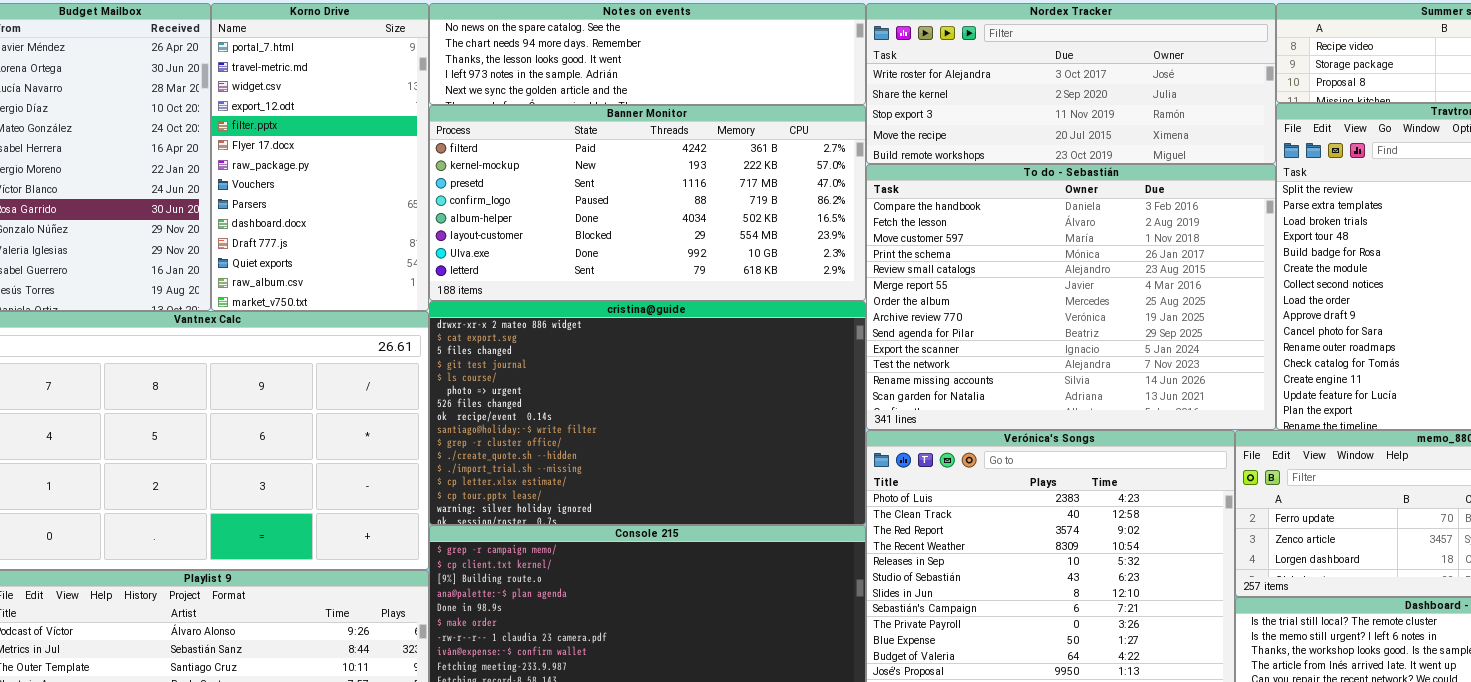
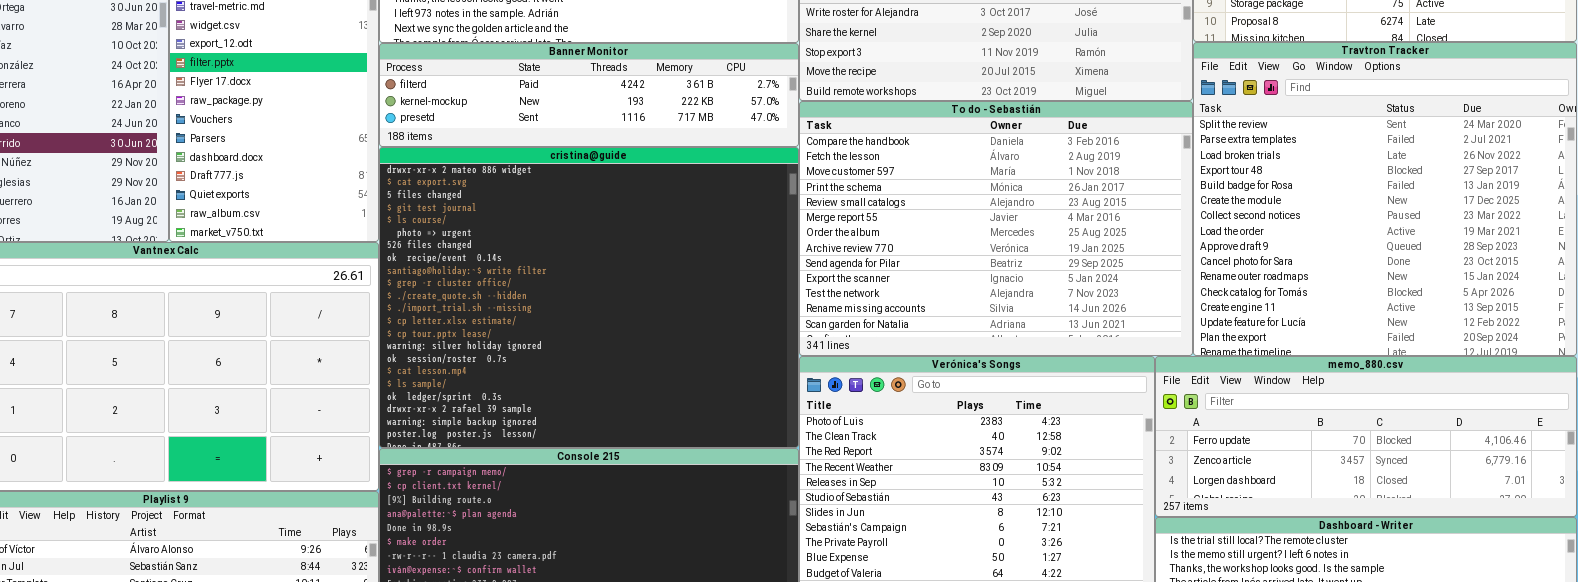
Banner Monitor: [429,105,866,301] -> [379,43,799,147], resized
cristina@guide: [429,301,866,525] -> [379,147,799,448], resized

